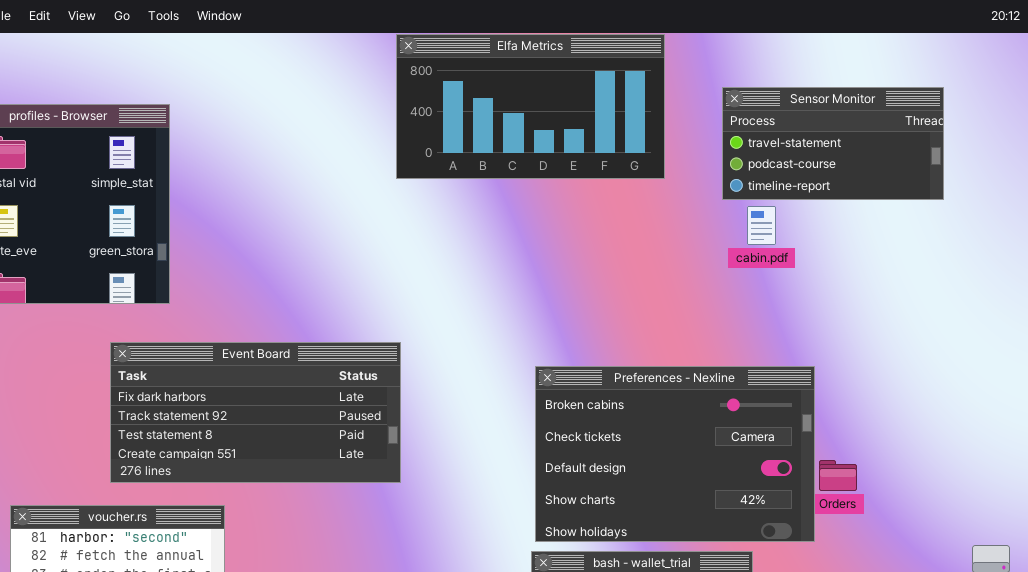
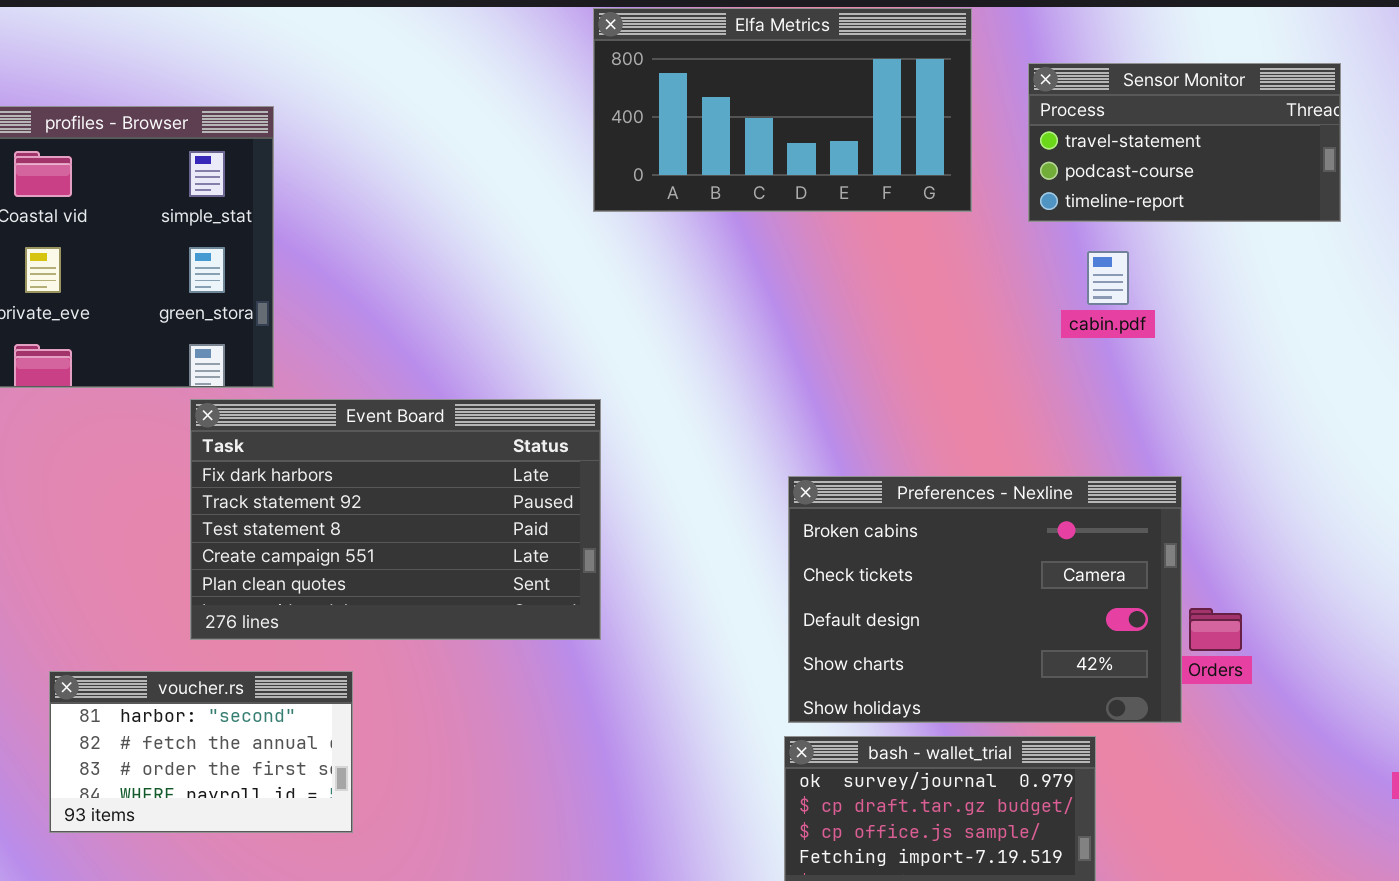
Sensor Monitor: [722,87,944,200] -> [1028,63,1341,222], moved
Event Board: [110,342,401,483] -> [190,399,601,640], resized

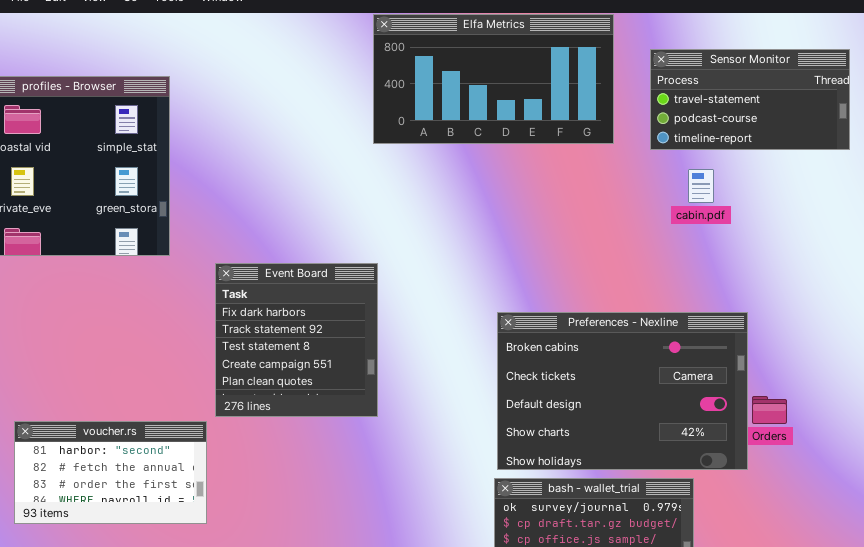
Event Board: [190,399,601,640] -> [215,263,378,417], resized
voucher.rs: [49,671,353,833] -> [14,421,207,524], moved

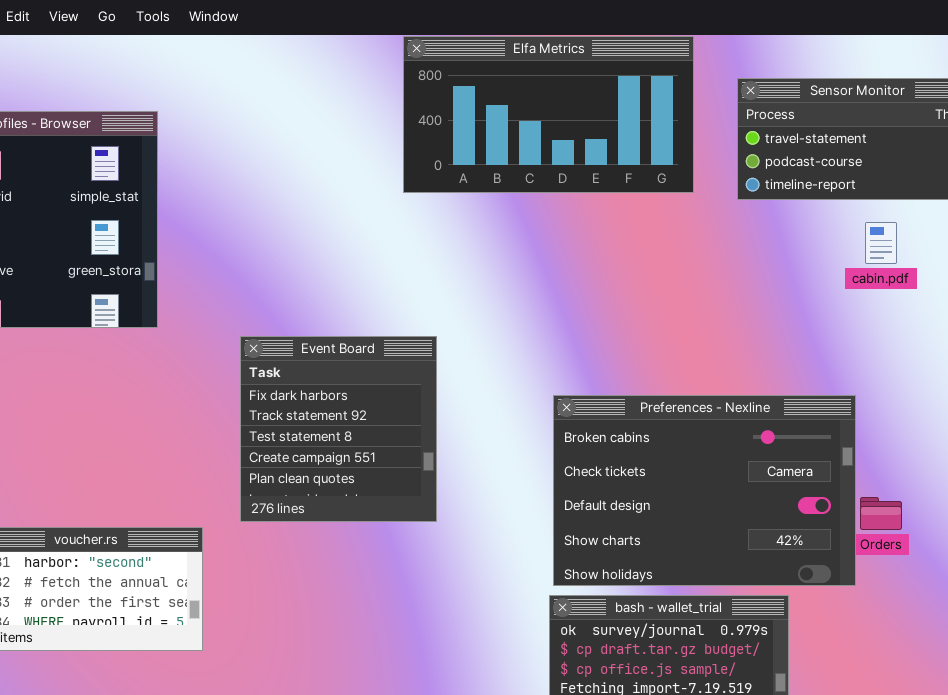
cabin.pdf: [688,169,714,203] -> [865,222,897,264], moved
Event Board: [215,263,378,417] -> [240,336,437,522], moved

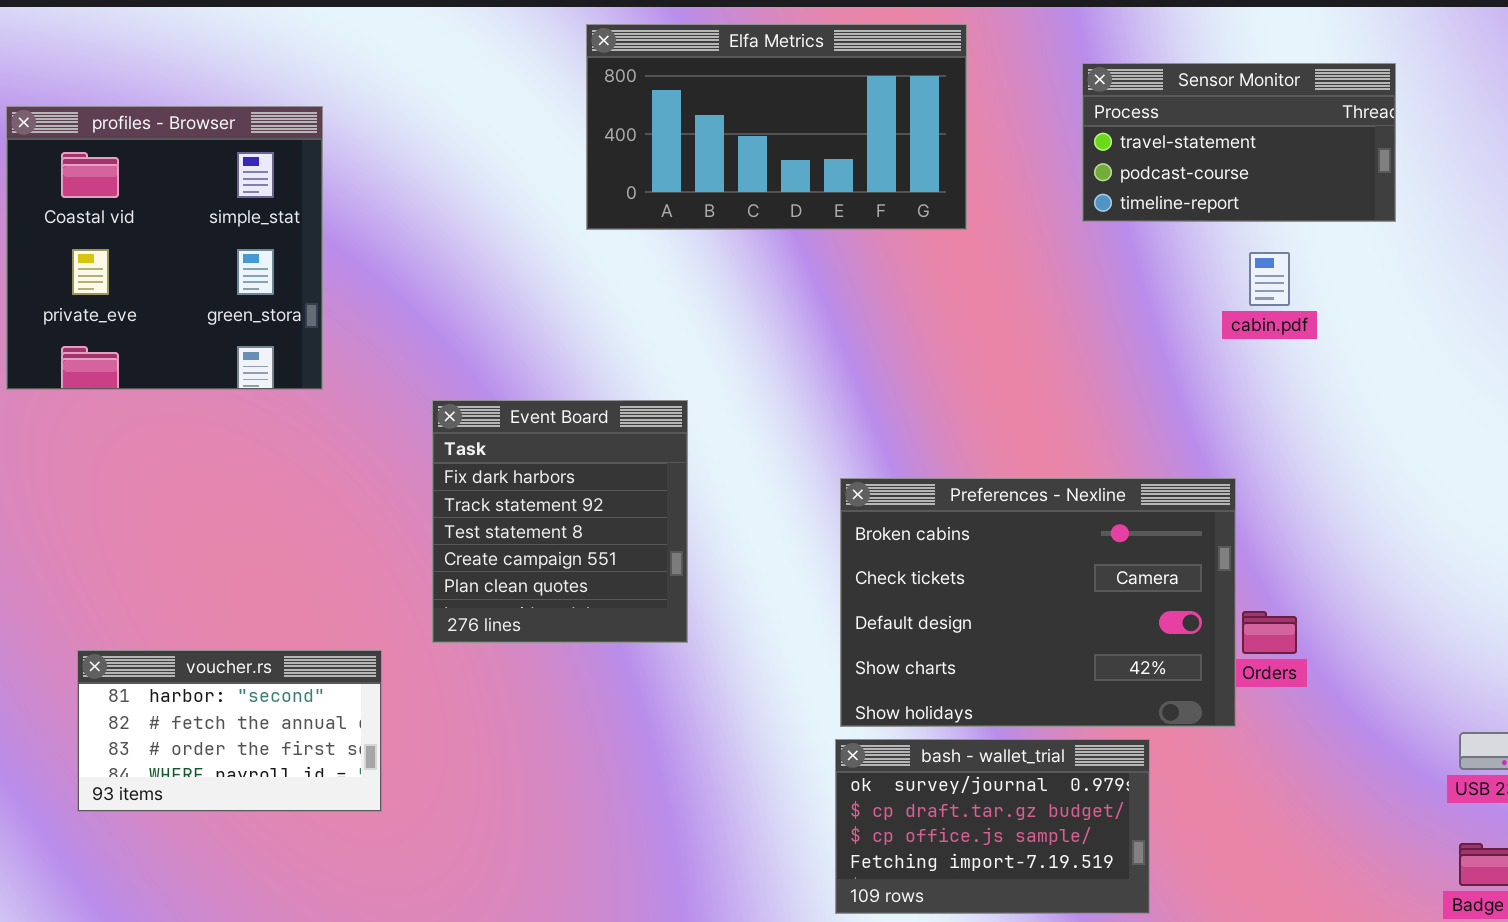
Elfa Metrics: [403,36,694,193] -> [586,24,967,230], moved

